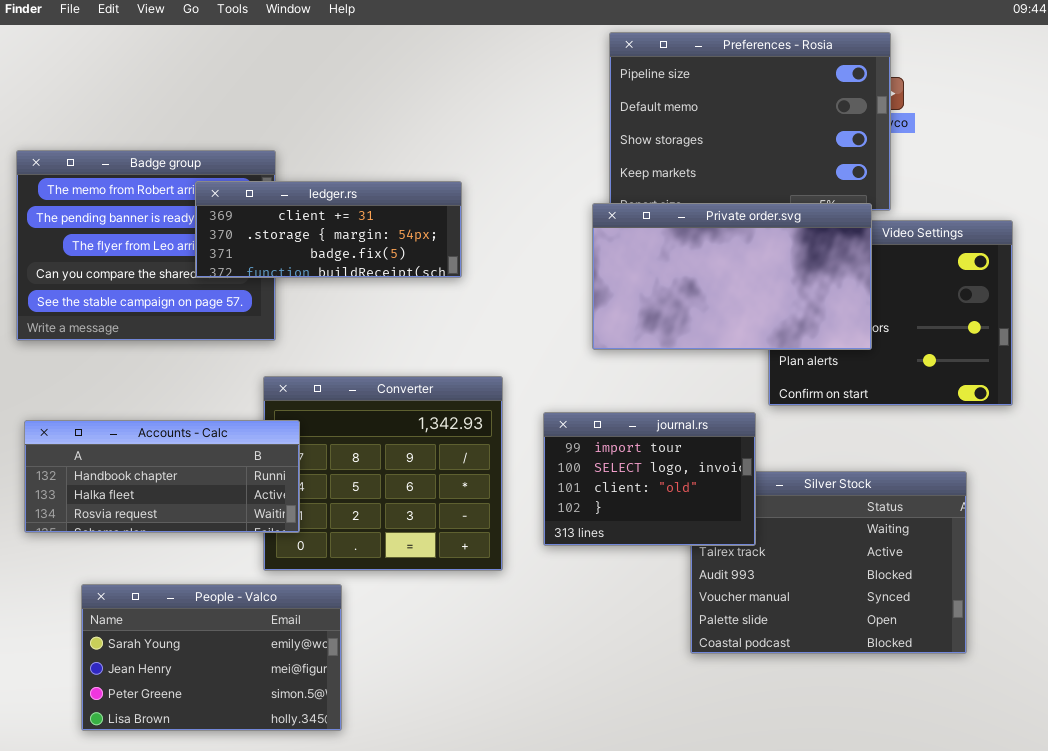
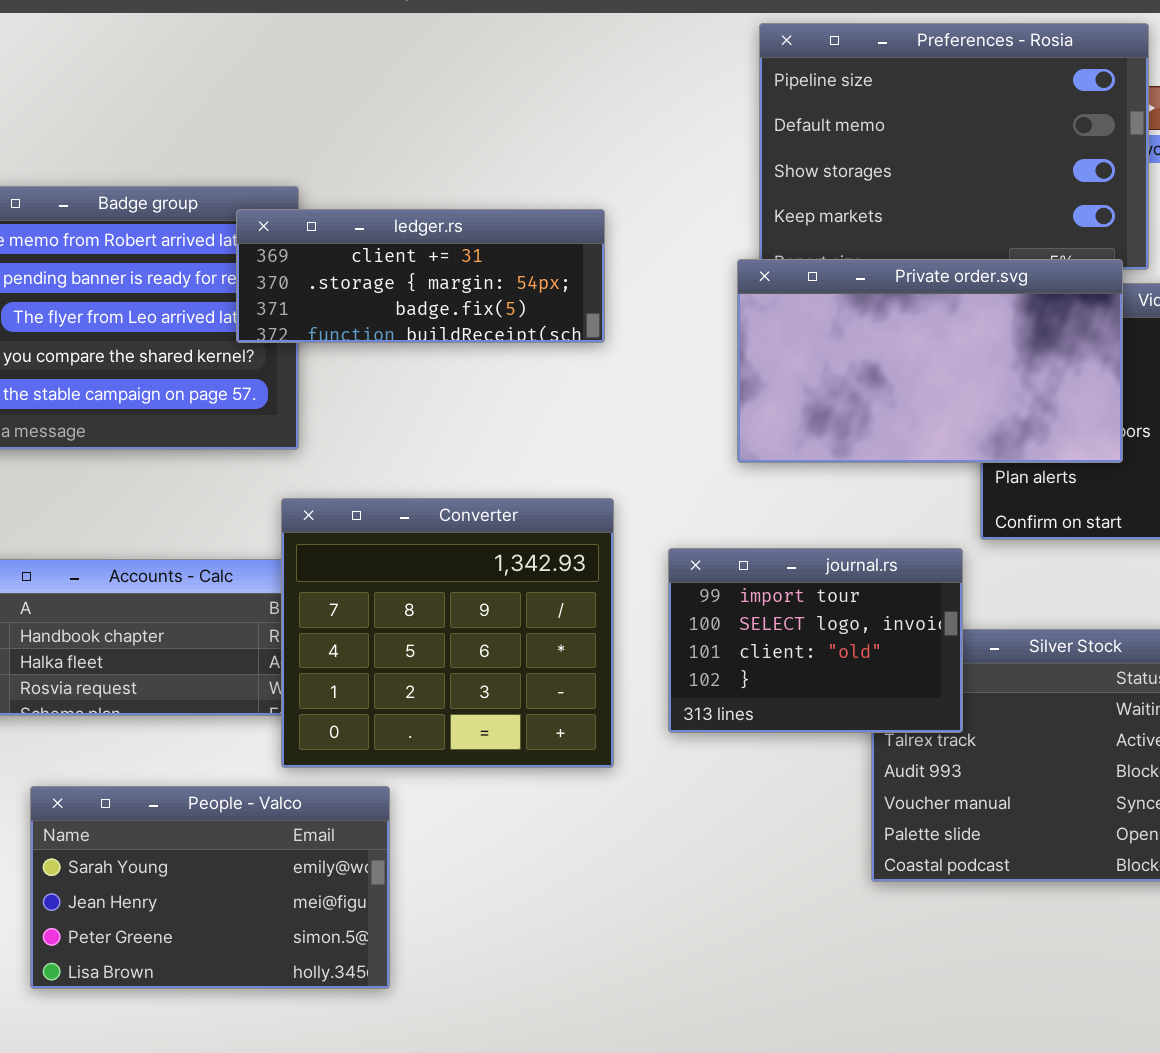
ledger.rs: [195,181,462,278] -> [236,209,605,343], moved
Converter: [263,376,503,571] -> [281,498,614,768], raised

